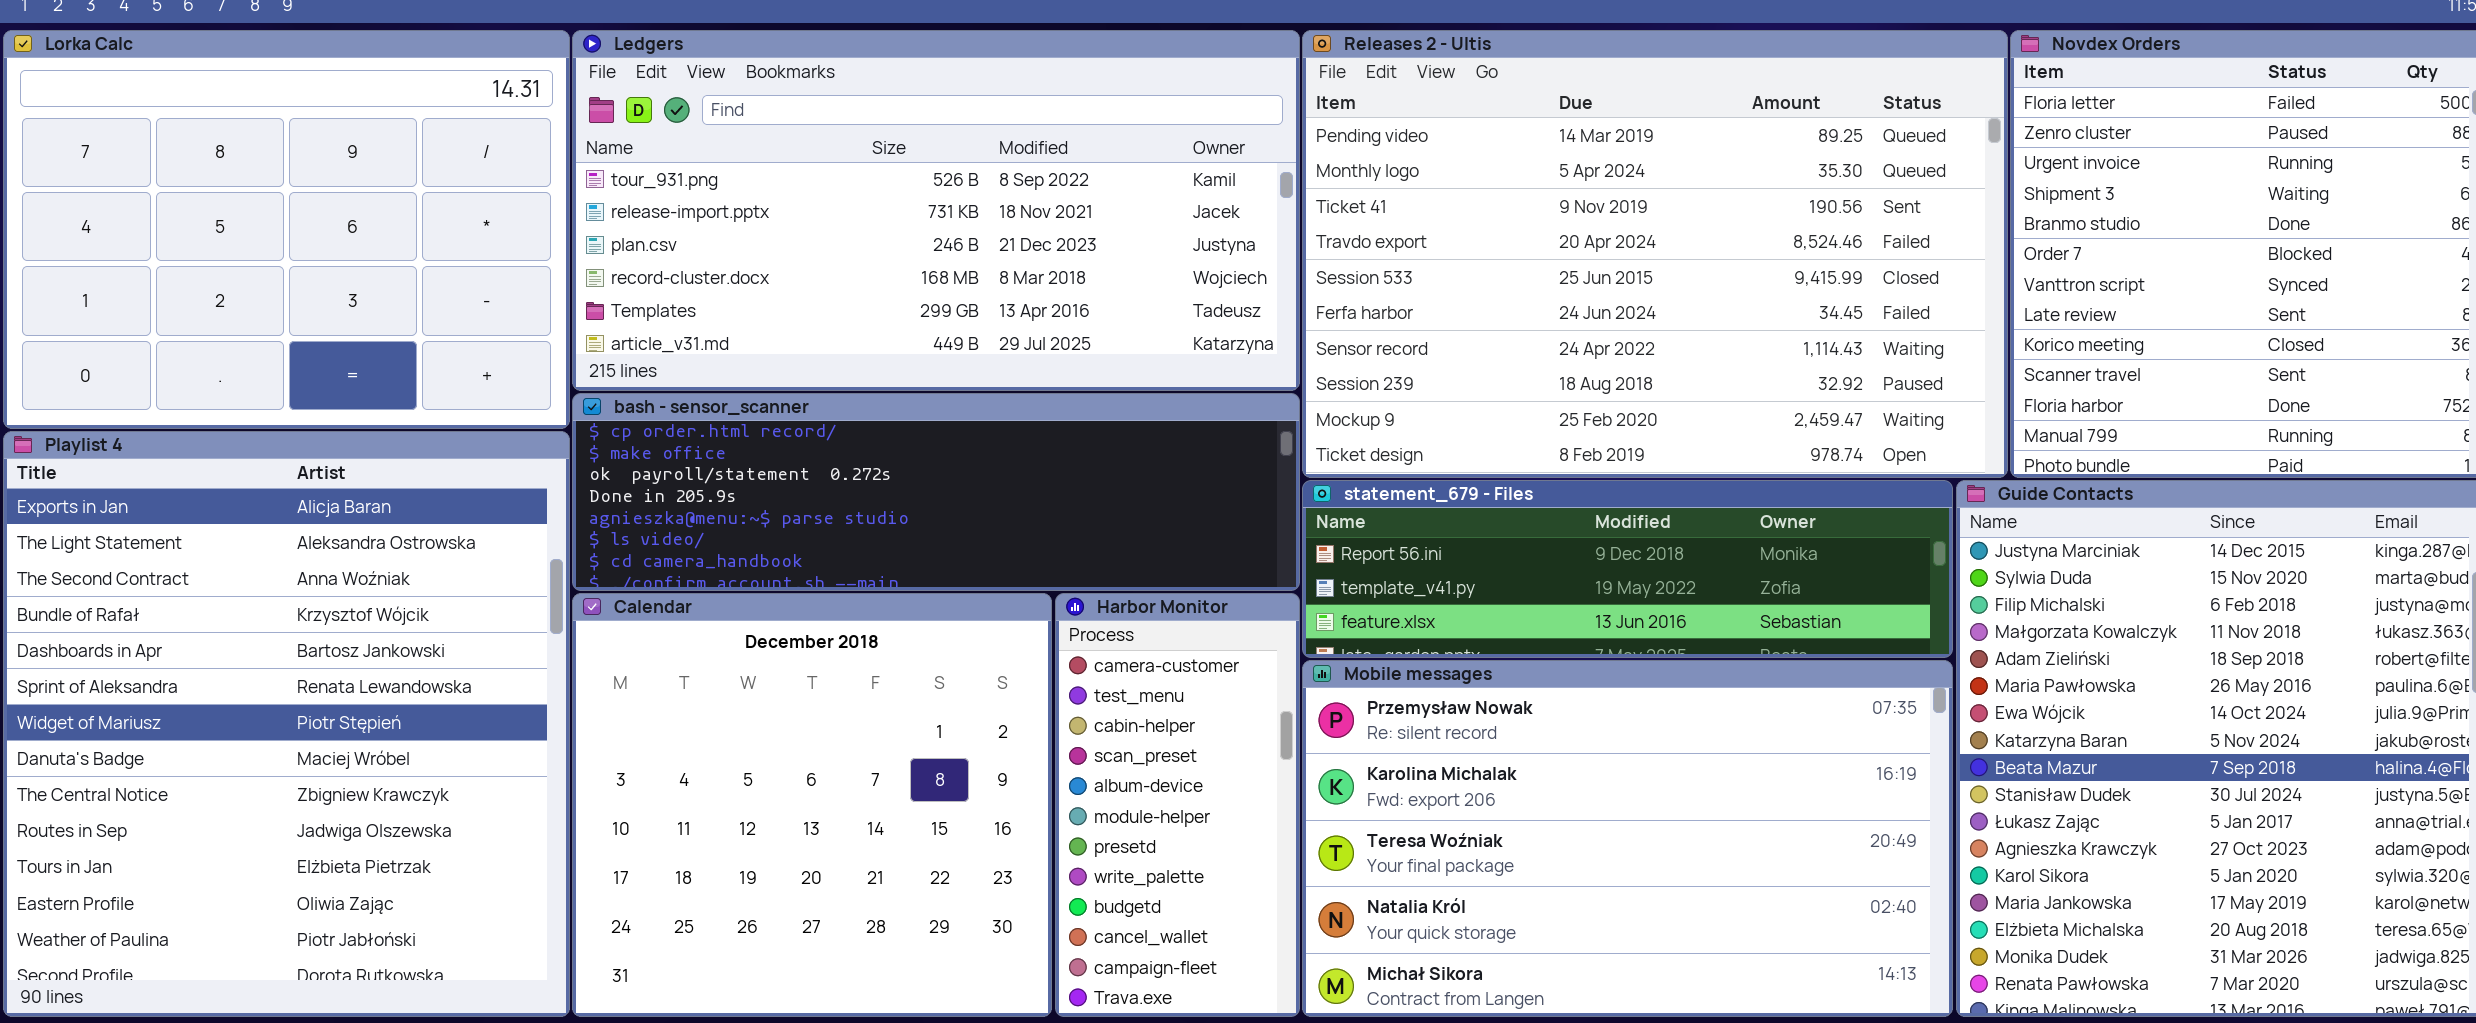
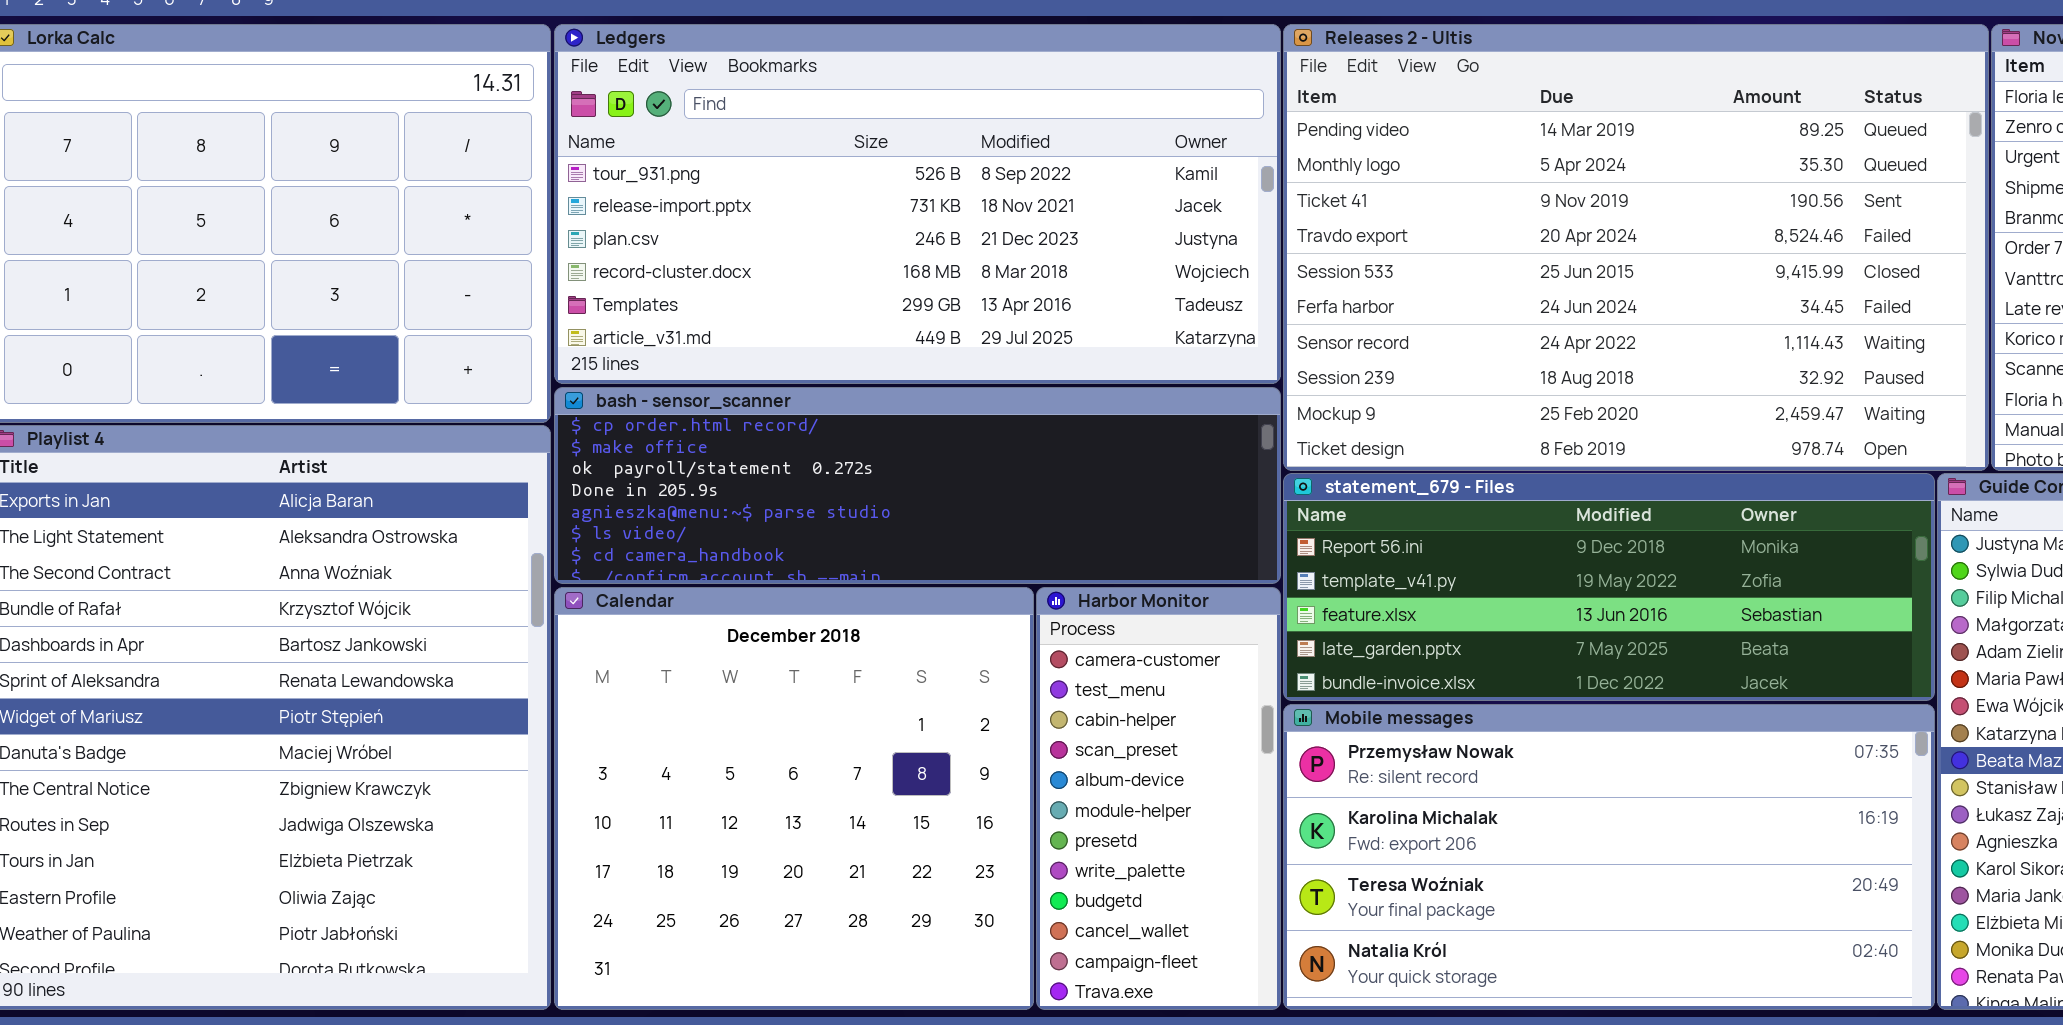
statement_679 - Files: [1302,480,1953,658] -> [1283,473,1935,701], resized
Mobile messages: [1302,660,1953,1017] -> [1283,704,1935,1010], resized

